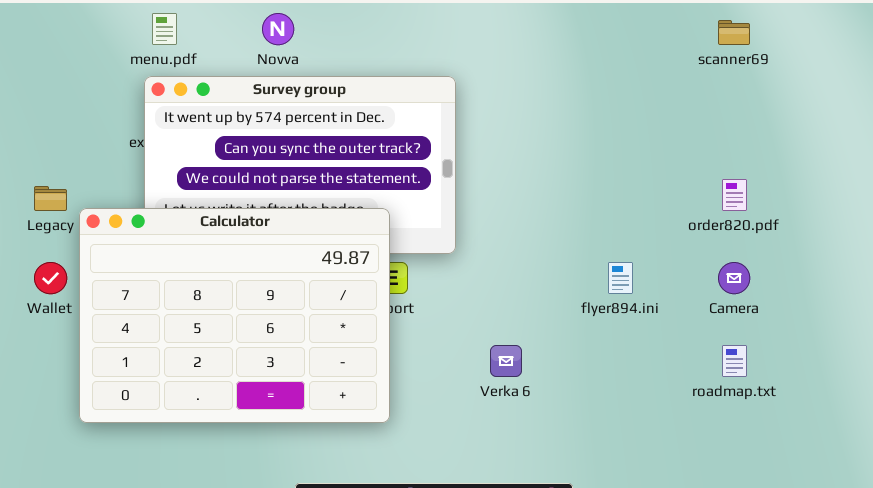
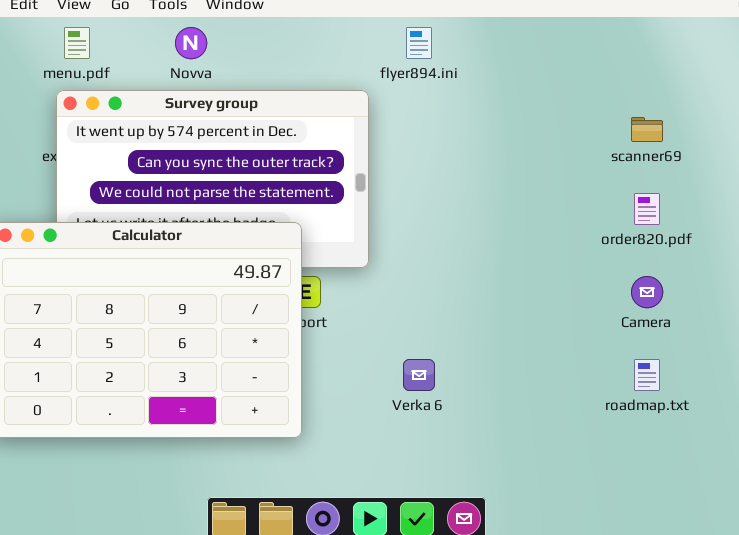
scanner69: [718,20,750,45] -> [631,117,663,142], moved
flyer894.ini: [608,262,633,294] -> [406,27,432,59], moved

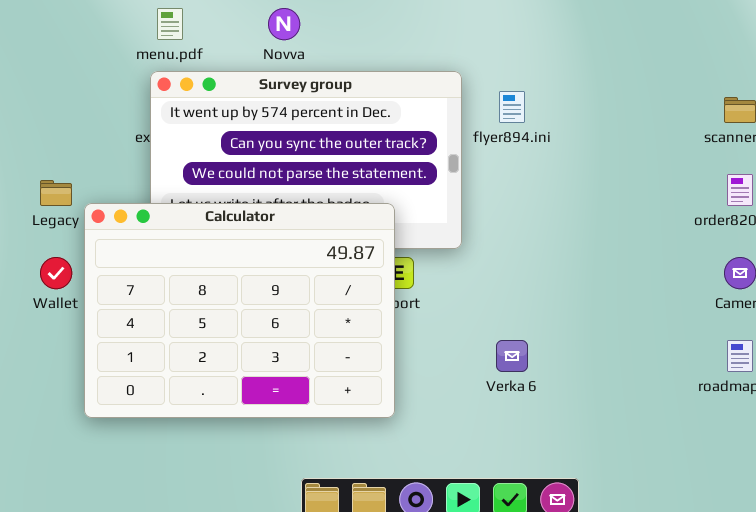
flyer894.ini: [406,27,432,59] -> [499,91,525,123], moved

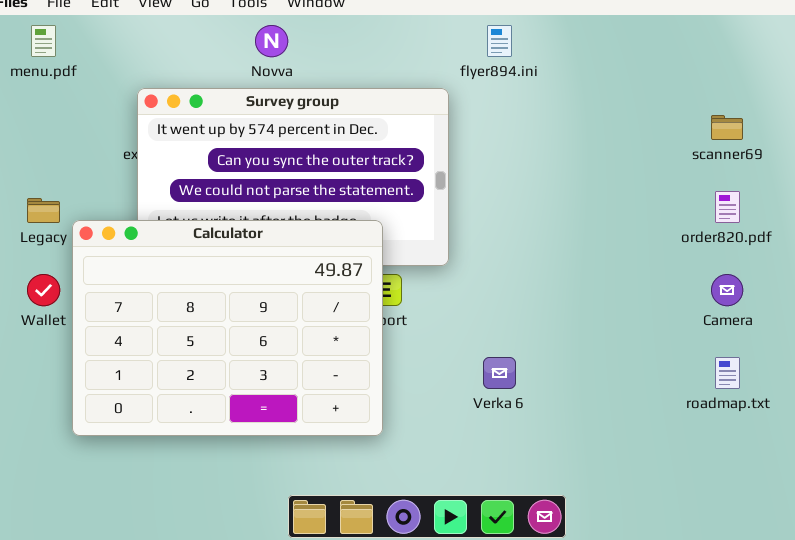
menu.pdf: [157,8,183,40] -> [31,25,56,57], moved
flyer894.ini: [499,91,525,123] -> [487,25,512,57], moved

